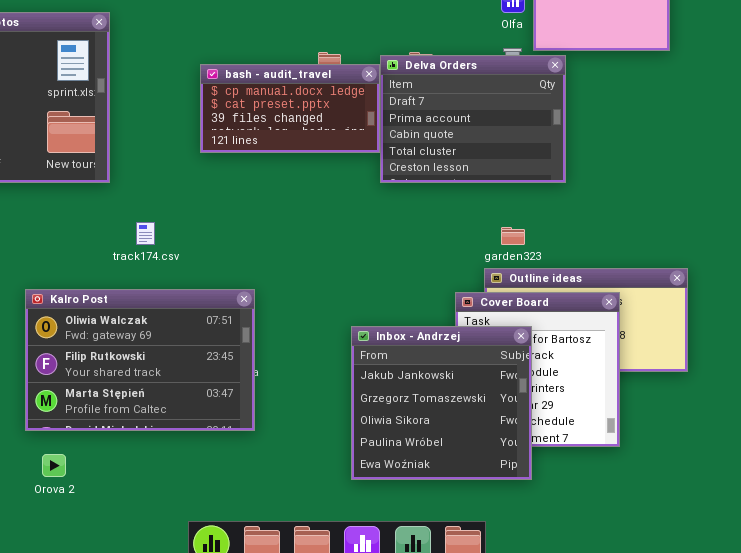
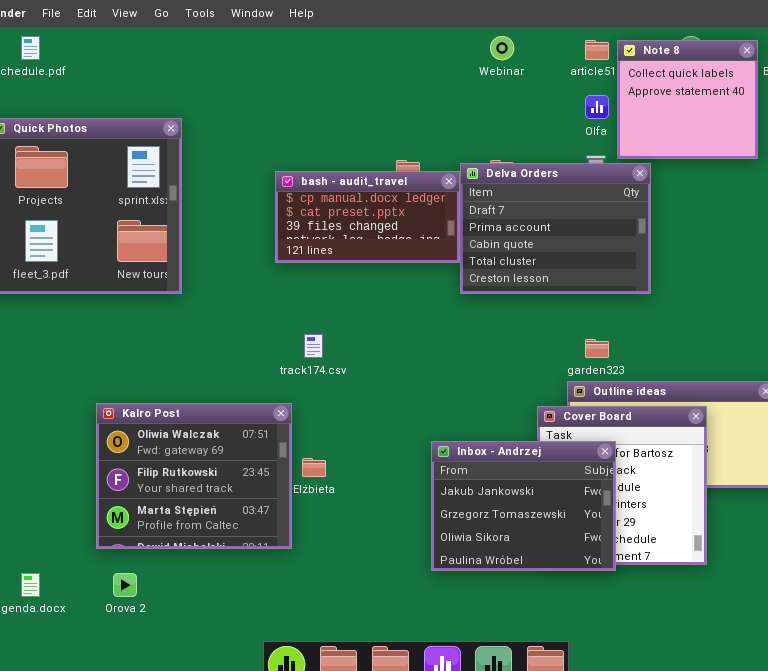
track174.csv: [136,222,155,245] -> [304,334,323,358], moved
Kalro Post: [25,289,255,431] -> [96,403,292,549], resized
Inbox - Andrzej: [351,326,532,480] -> [431,441,616,571], resized

